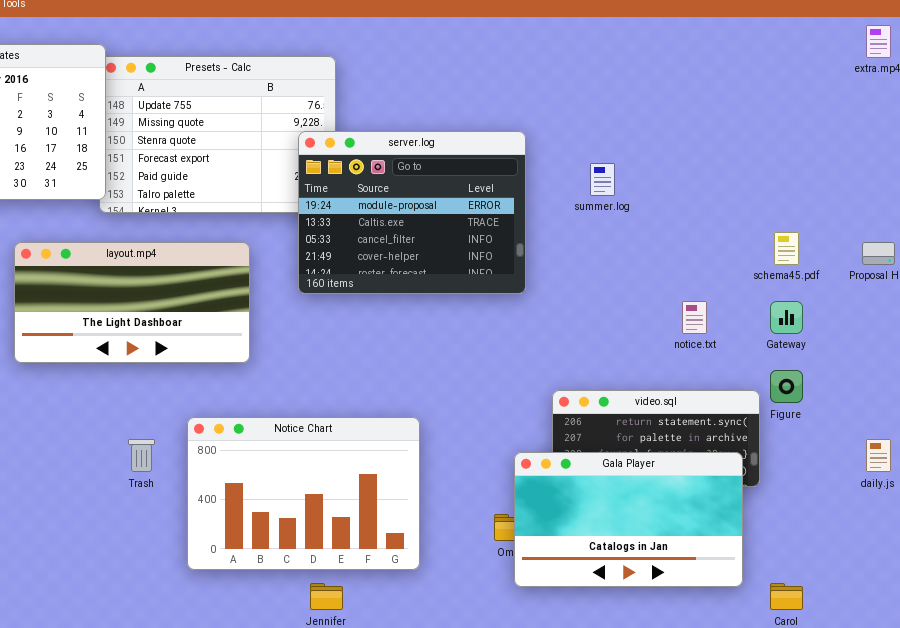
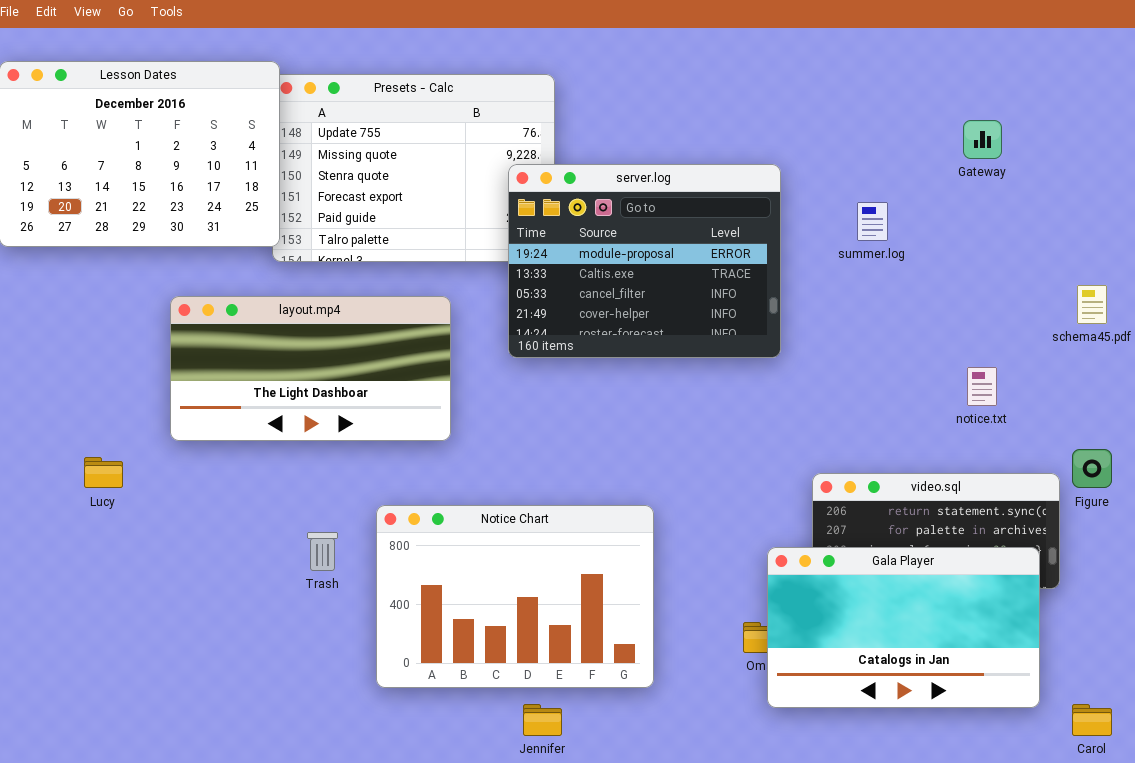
Gateway: [770,301,803,334] -> [963,120,1002,159], moved

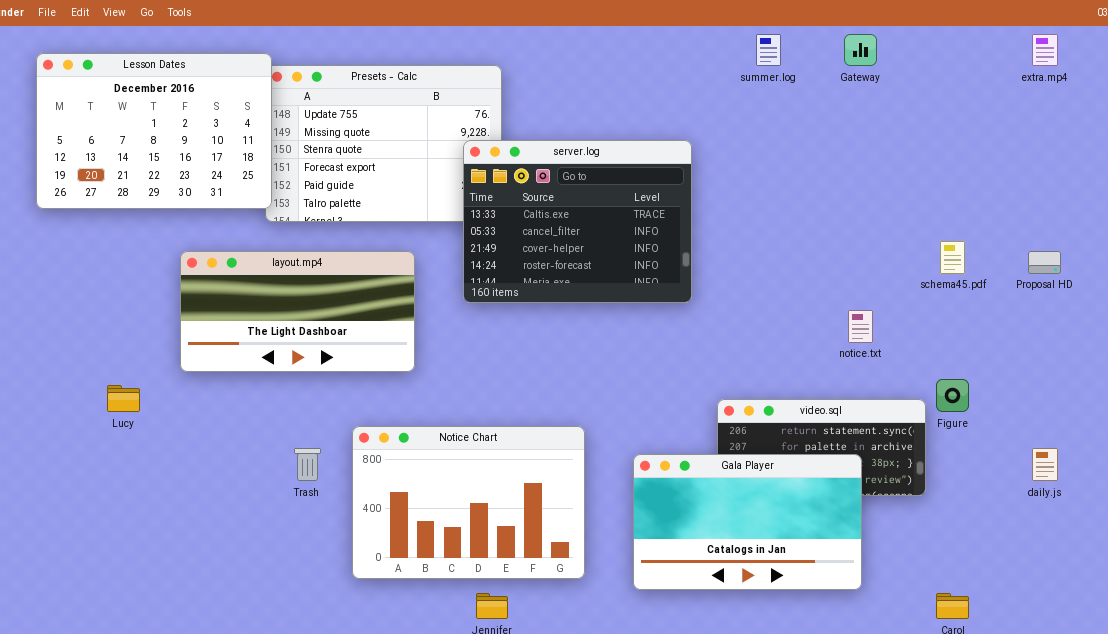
Gateway: [963,120,1002,159] -> [844,34,877,66], moved
server.log: [508,164,781,358] -> [463,140,692,303], scrolled down 1 row
summer.log: [857,202,888,241] -> [756,34,781,66], moved
Gala Player: [767,547,1040,708] -> [633,454,862,590], moved

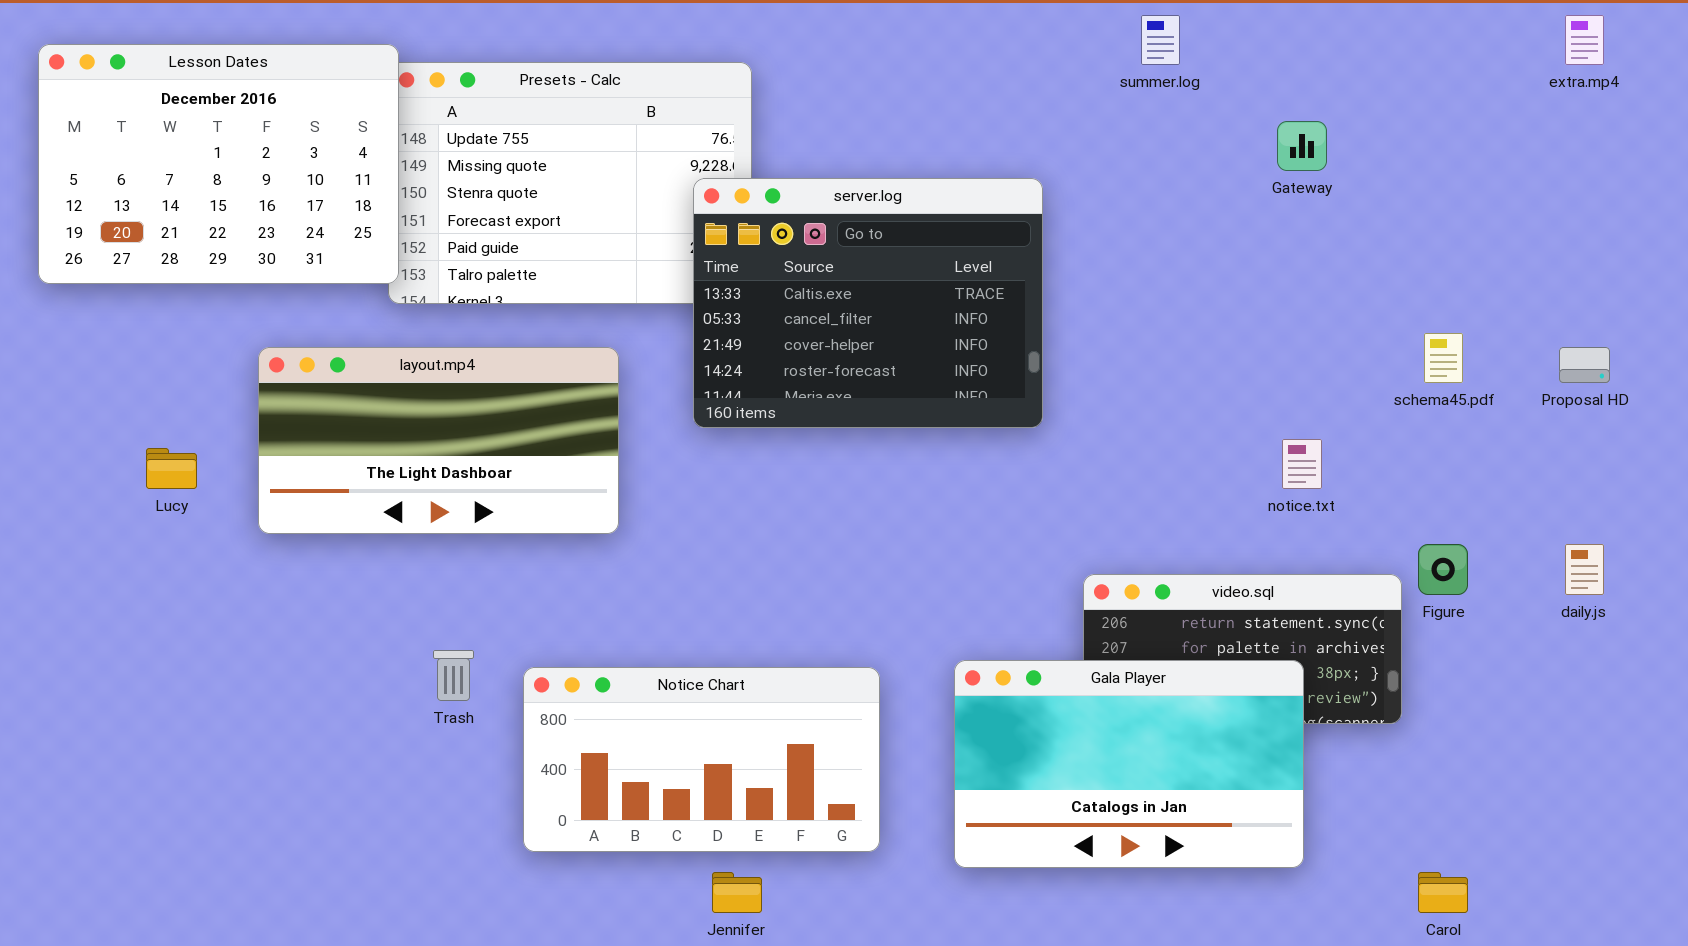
Gateway: [844,34,877,66] -> [1277,121,1327,171], moved
Lucy: [107,385,140,412] -> [146,448,197,489], moved
Notice Chart: [352,426,585,579] -> [523,667,880,852], resized
daily.js: [1032,448,1058,481] -> [1565,544,1604,595], moved

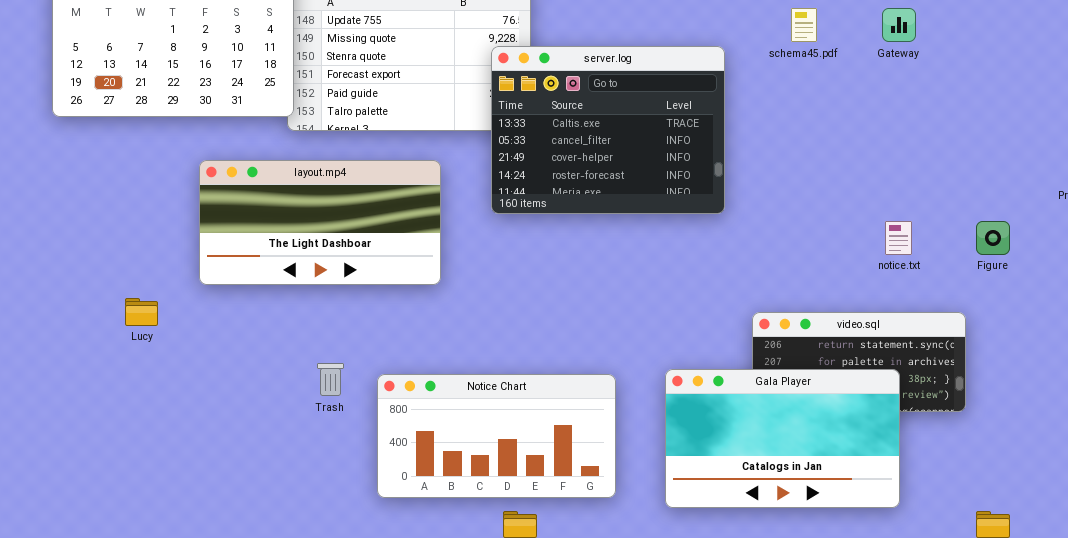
schema45.pdf: [1424,333,1463,383] -> [791,8,817,42], moved
Lucy: [146,448,197,489] -> [125,298,158,326], moved
Figure: [1418,544,1468,595] -> [976,221,1010,255], moved

